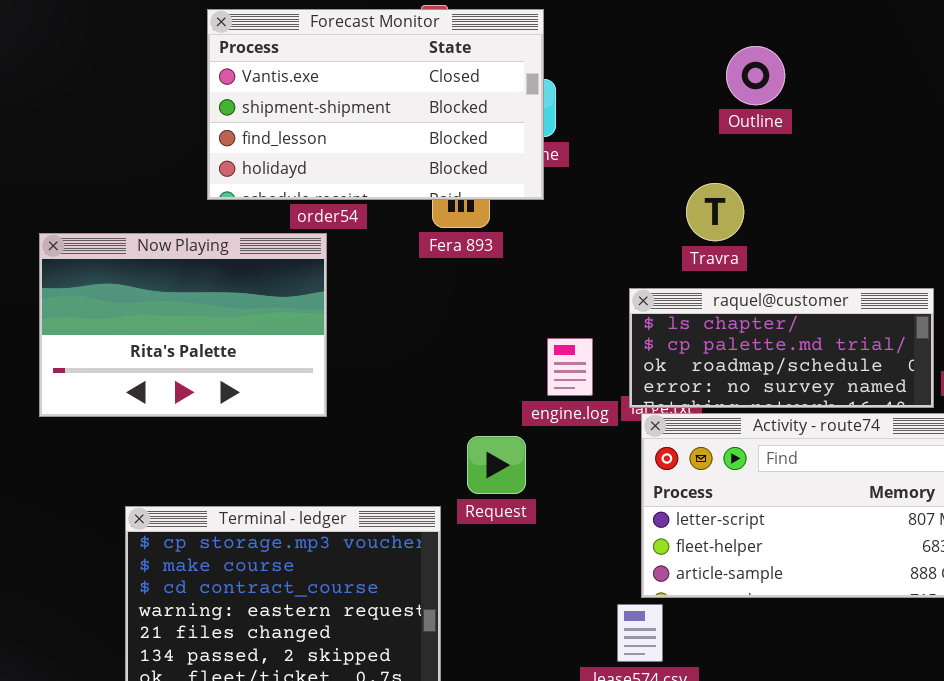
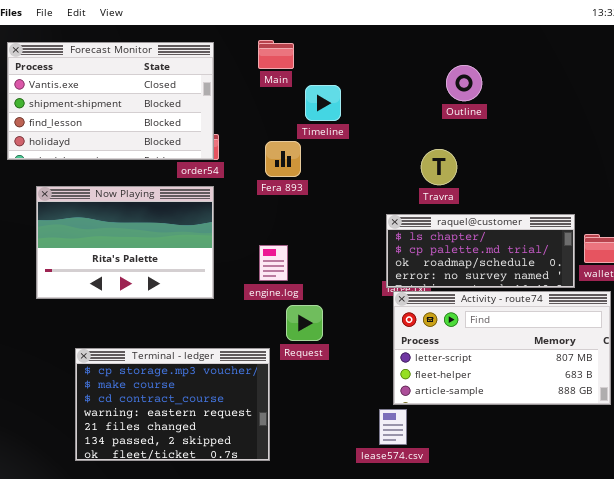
Forecast Monitor: [207,9,544,200] -> [7,42,214,160], moved
Now Playing: [39,233,327,417] -> [36,186,214,299], moved
engine.log: [547,338,593,396] -> [259,245,288,281], moved

